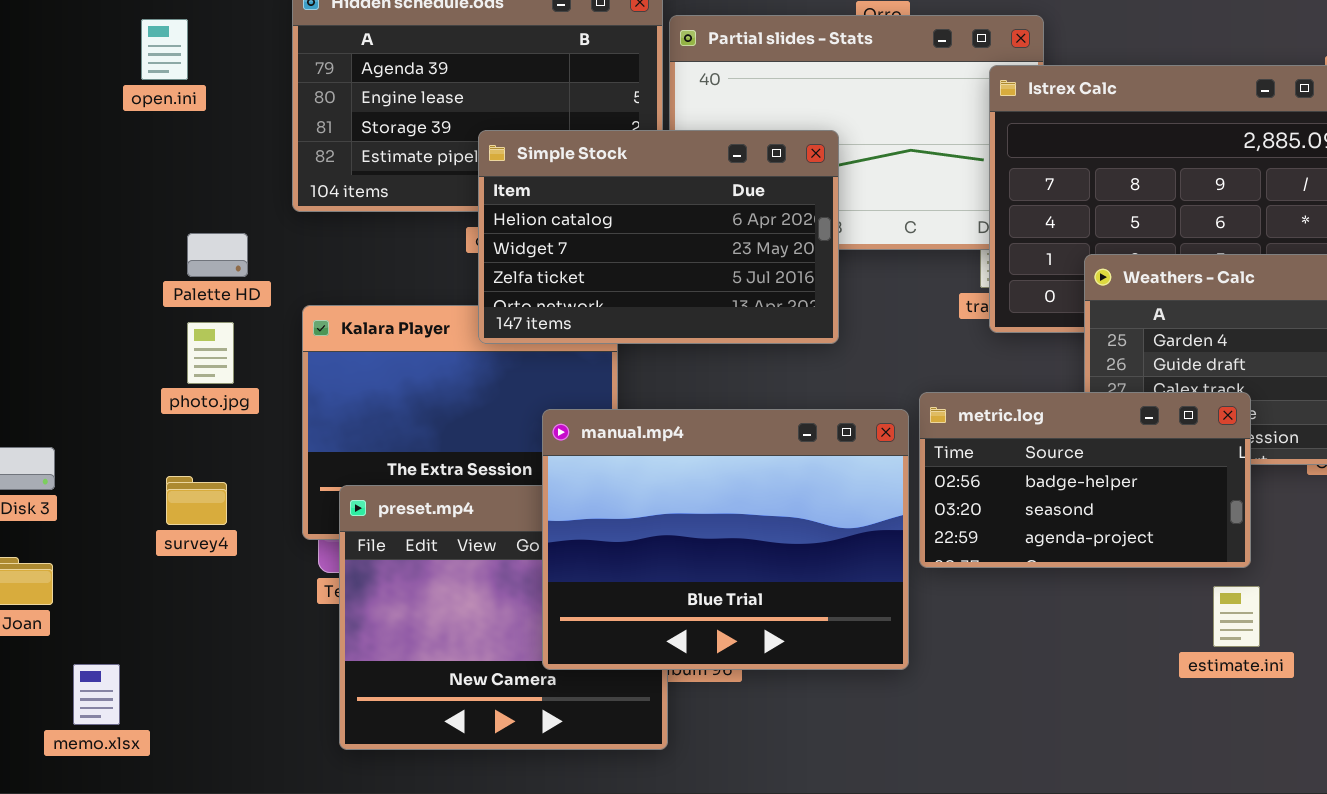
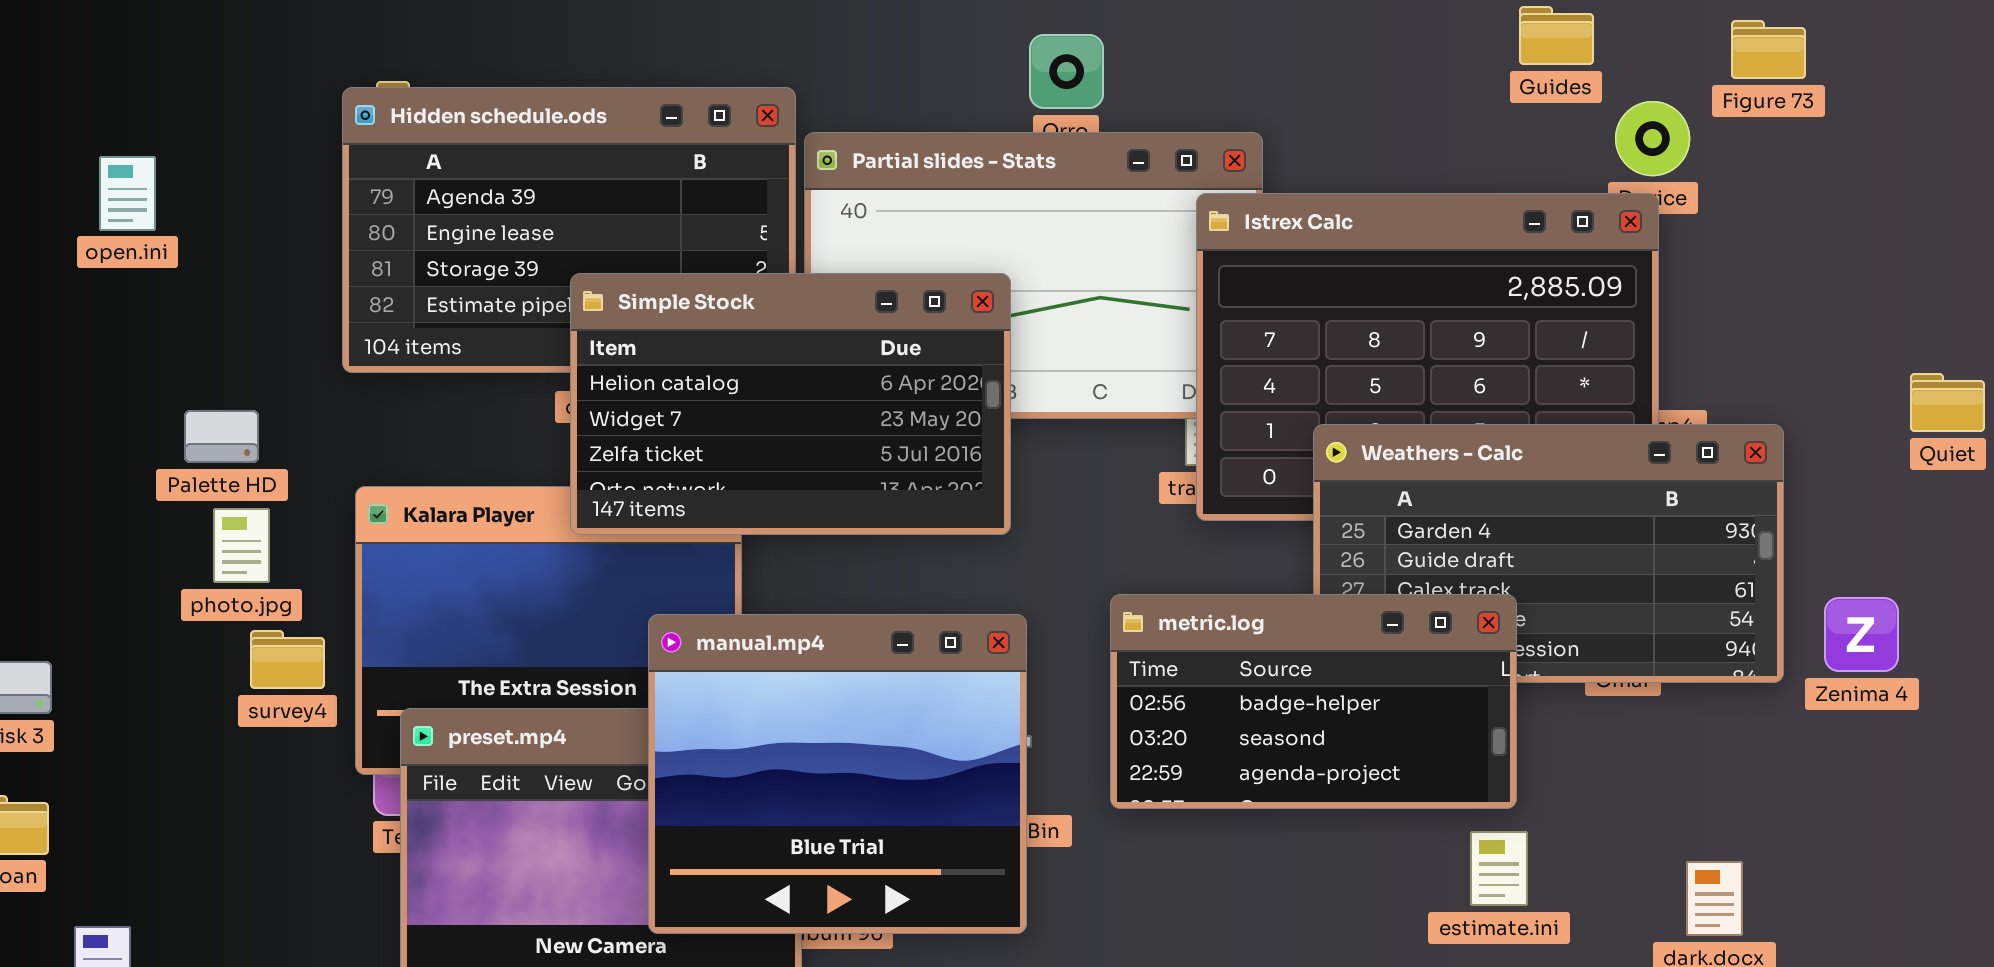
open.ini: [141,19,188,80] -> [99,156,156,231], moved
Palette HD: [187,233,248,277] -> [184,410,259,463], moved
manual.mp4: [542,409,909,670] -> [648,614,1027,934], resized
survey4: [166,476,227,525] -> [250,630,325,689], moved

